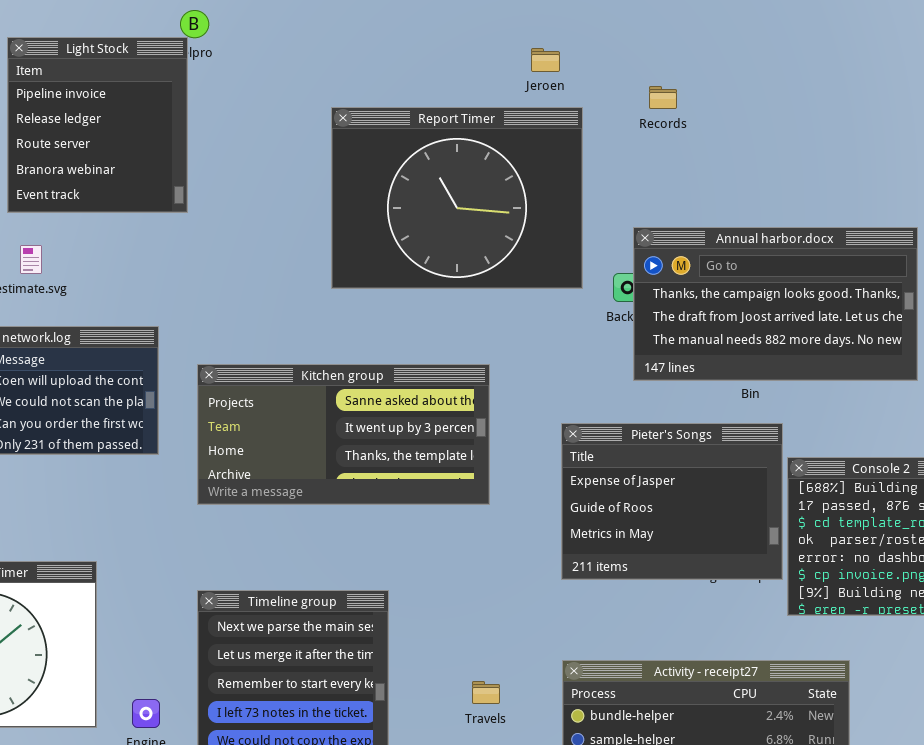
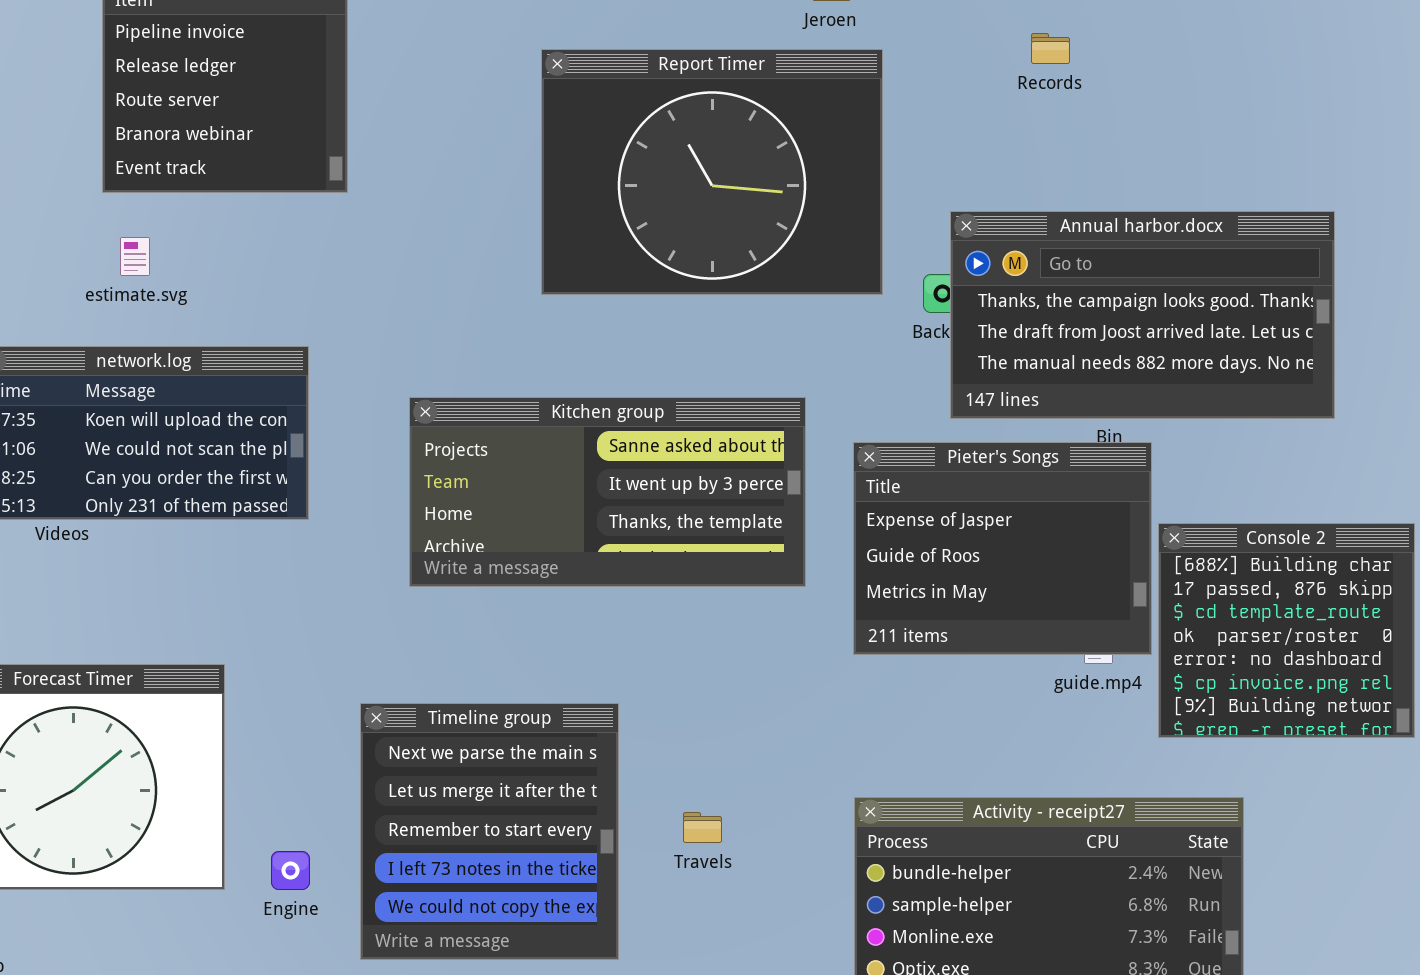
Records: [649,86,677,109] -> [1031,33,1070,64], moved
Kitchen group: [197,364,490,505] -> [409,397,806,587], moved
Pieter's Songs: [561,423,783,580] -> [853,442,1152,655], moved
Travels: [472,681,500,704] -> [683,812,722,843], moved

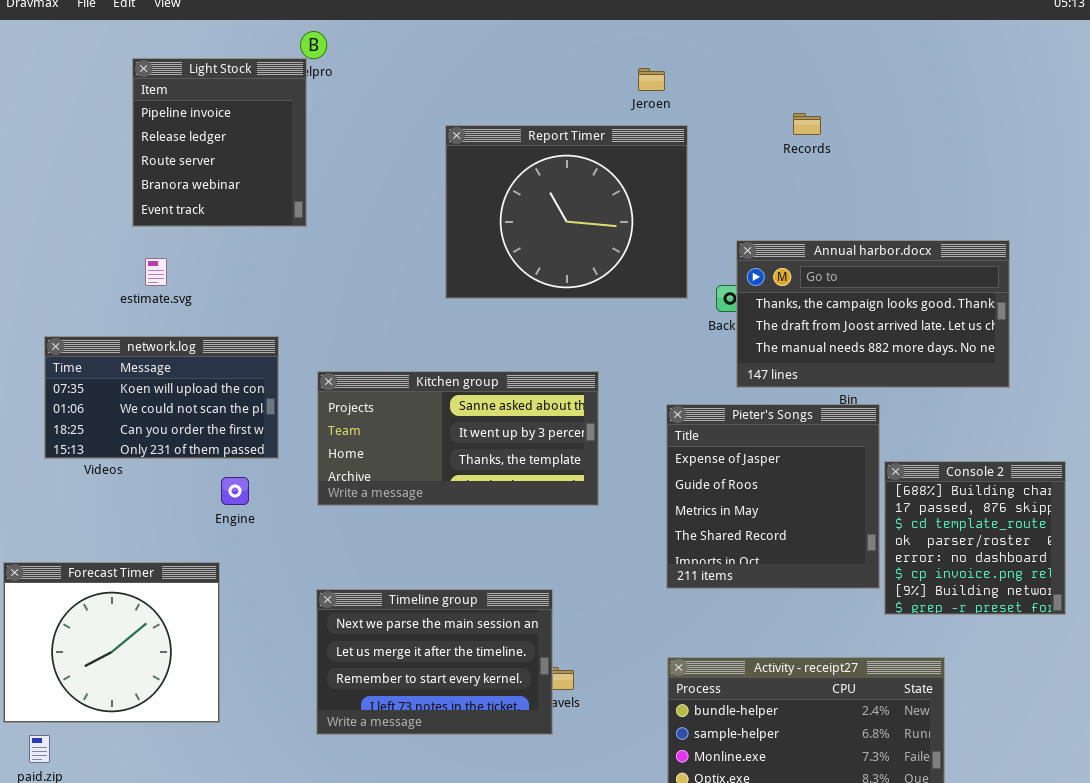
Kitchen group: [409,397,806,587] -> [317,371,599,506], moved
Pieter's Songs: [853,442,1152,655] -> [666,404,880,589], resized
Timeline group: [360,703,619,960] -> [316,589,553,735], resized
Engine: [271,851,310,890] -> [221,477,249,505], moved

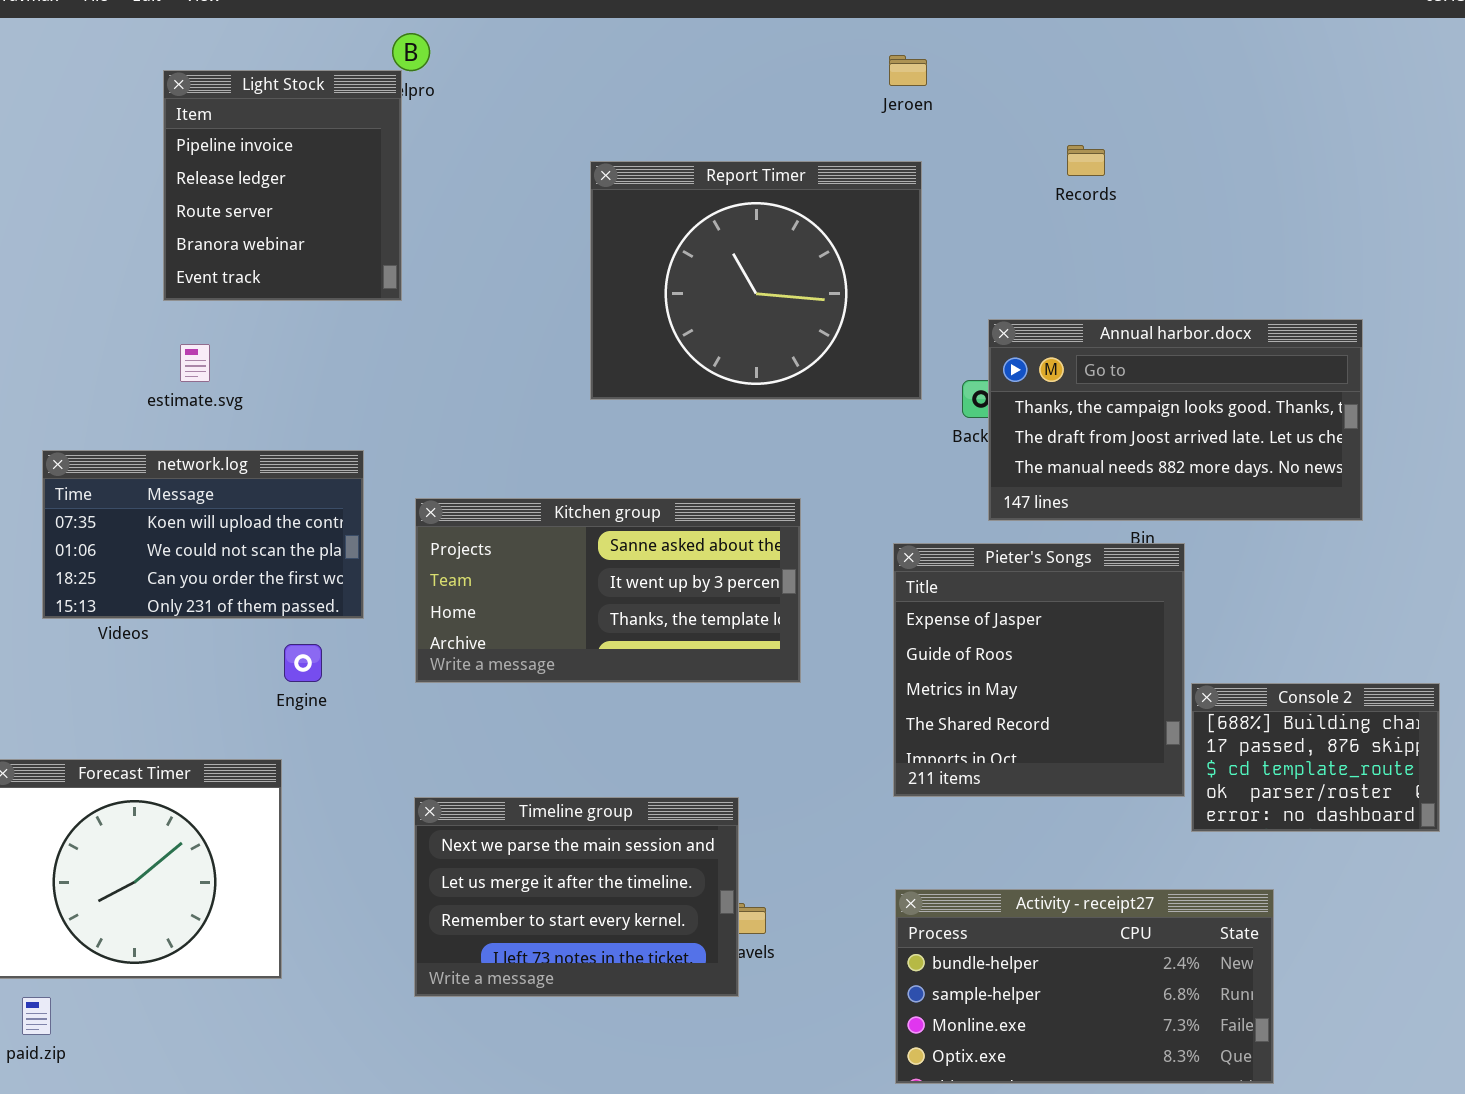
Jeroen: [638,68,665,91] -> [889,55,927,86], moved
Console 2: [884,461,1066,615] -> [1191,683,1440,832], resized

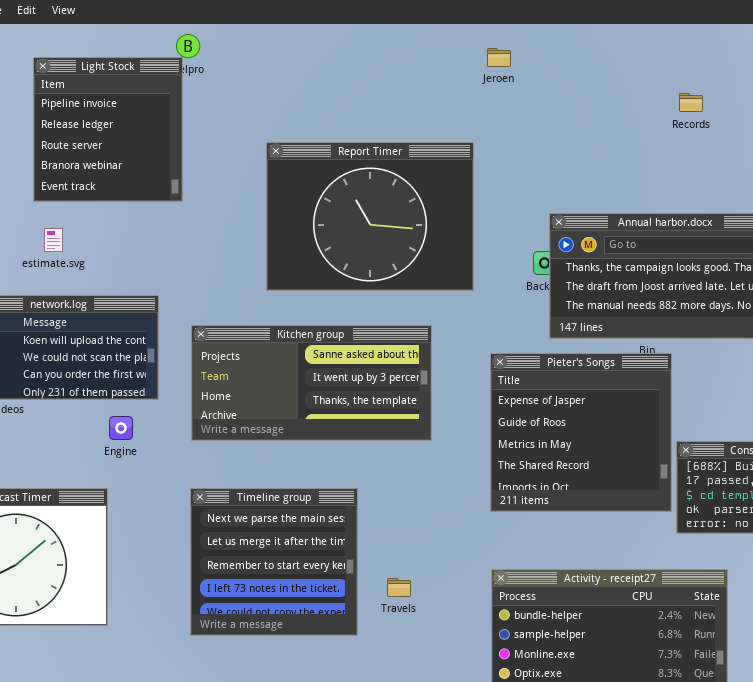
Records: [1067,145,1105,176] -> [679,93,703,112], moved
Report Timer: [590,161,922,400] -> [266,142,474,291], moved
Timeline group: [414,797,739,997] -> [190,488,358,636], resized

